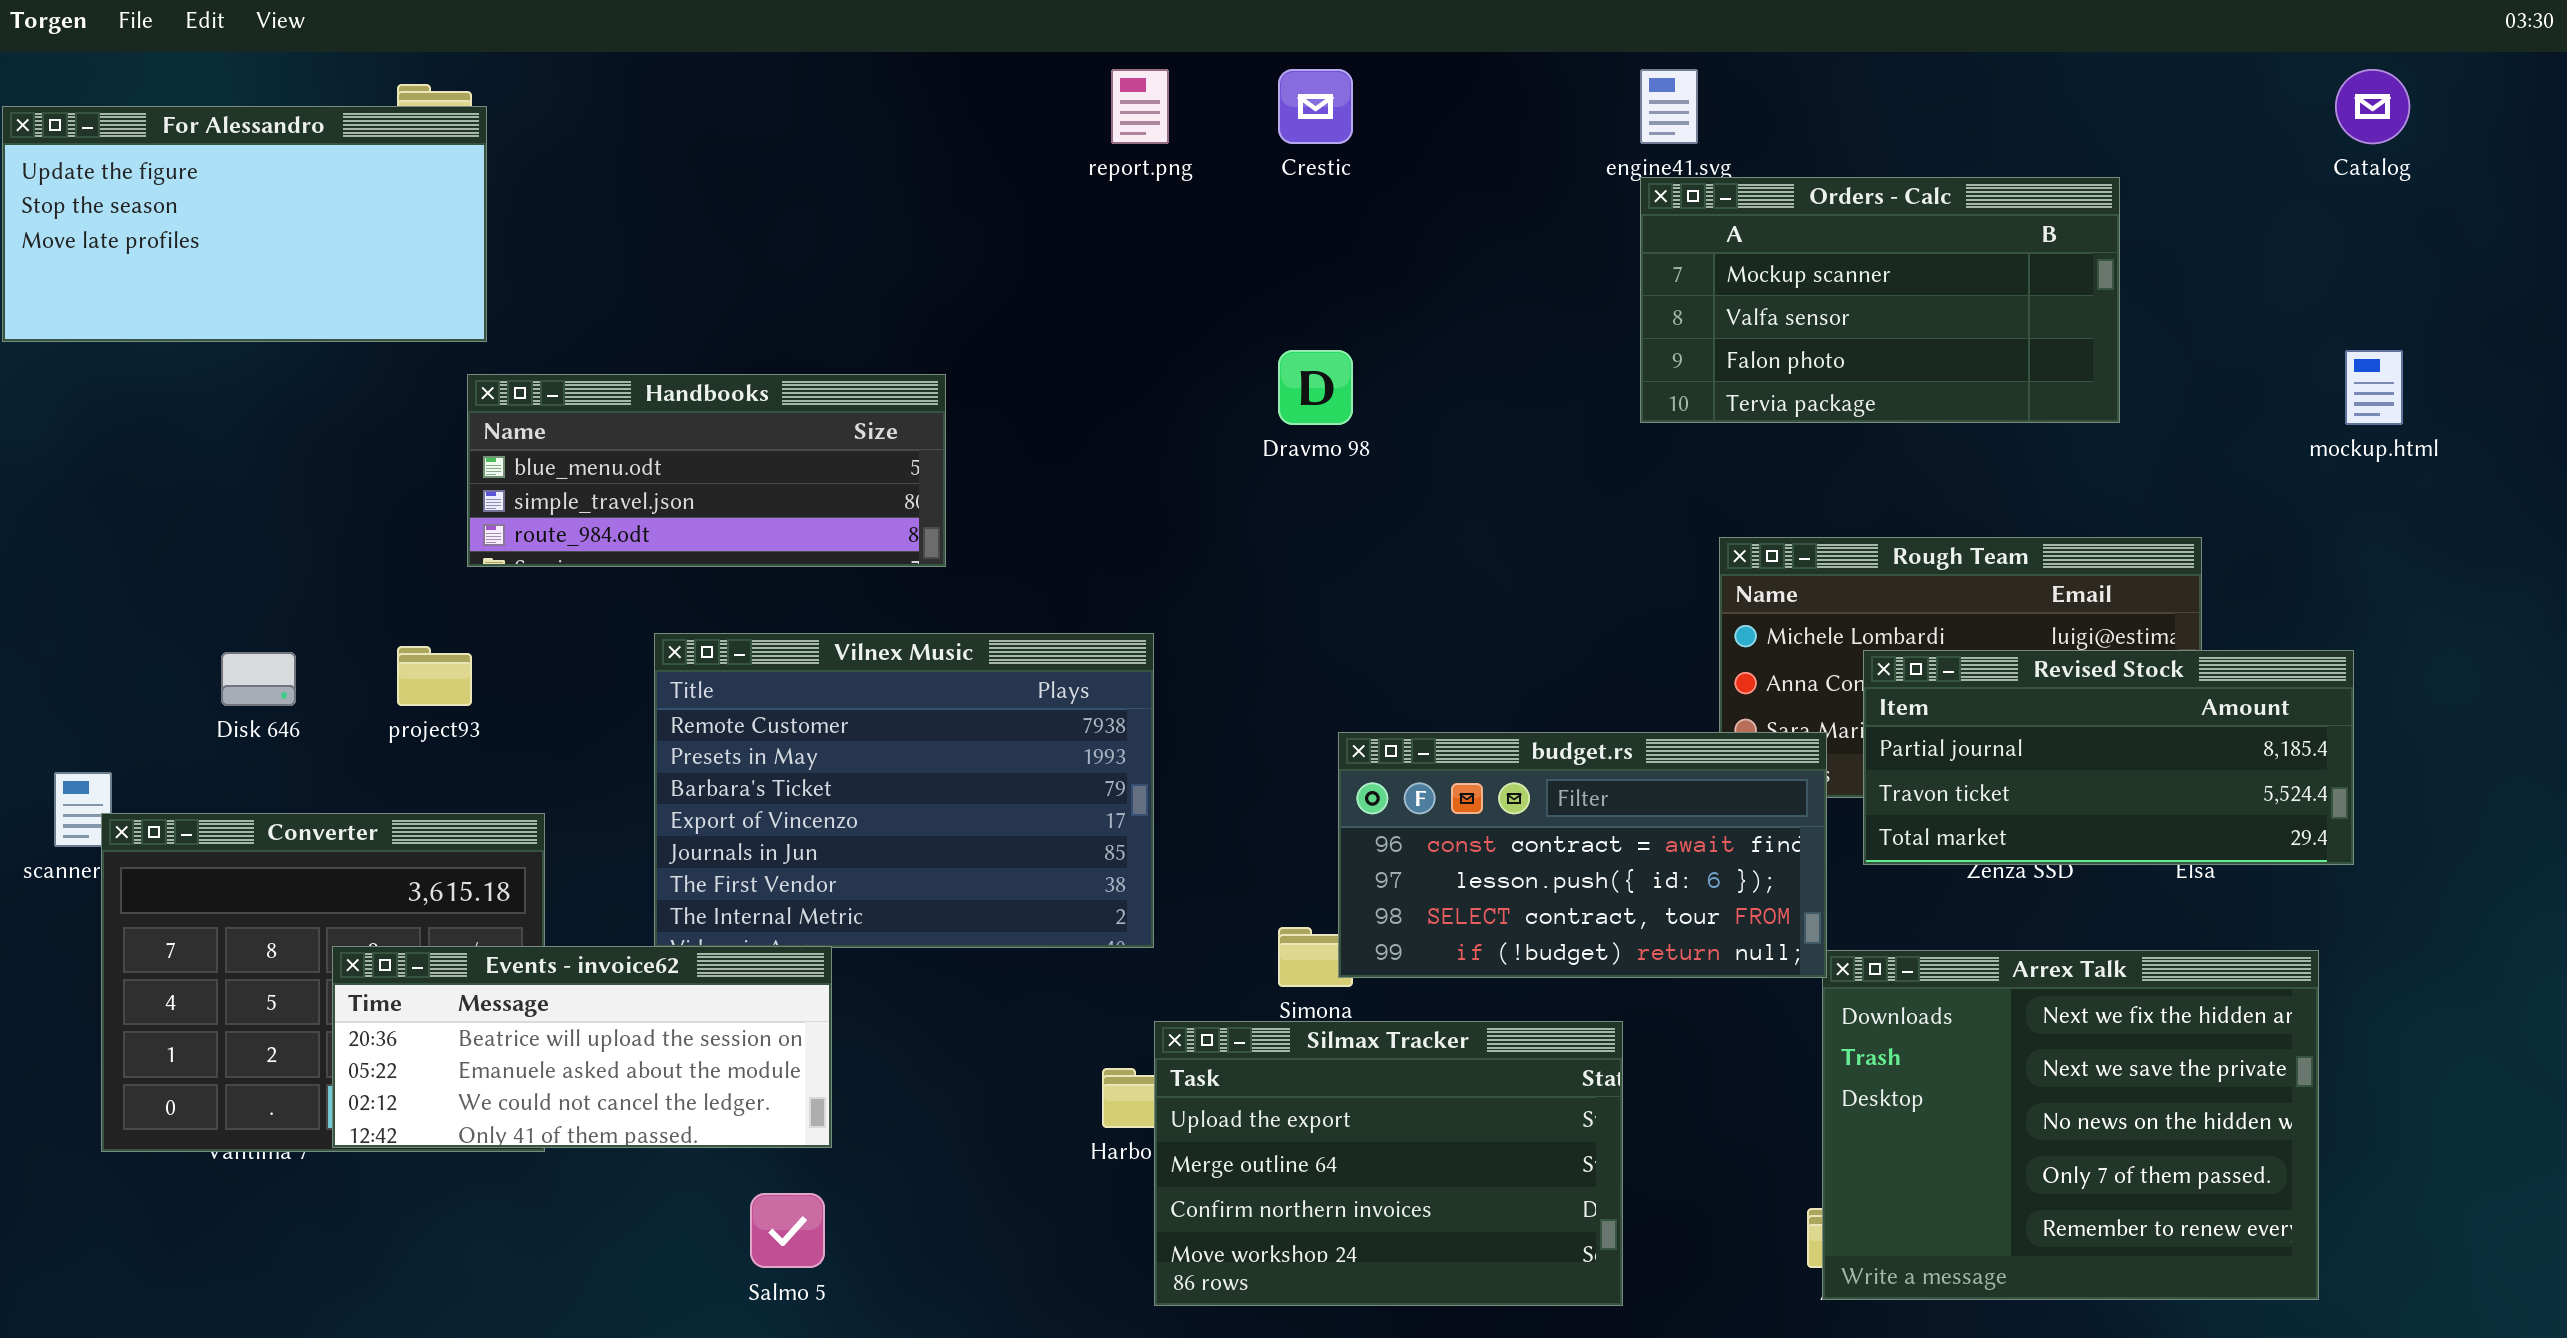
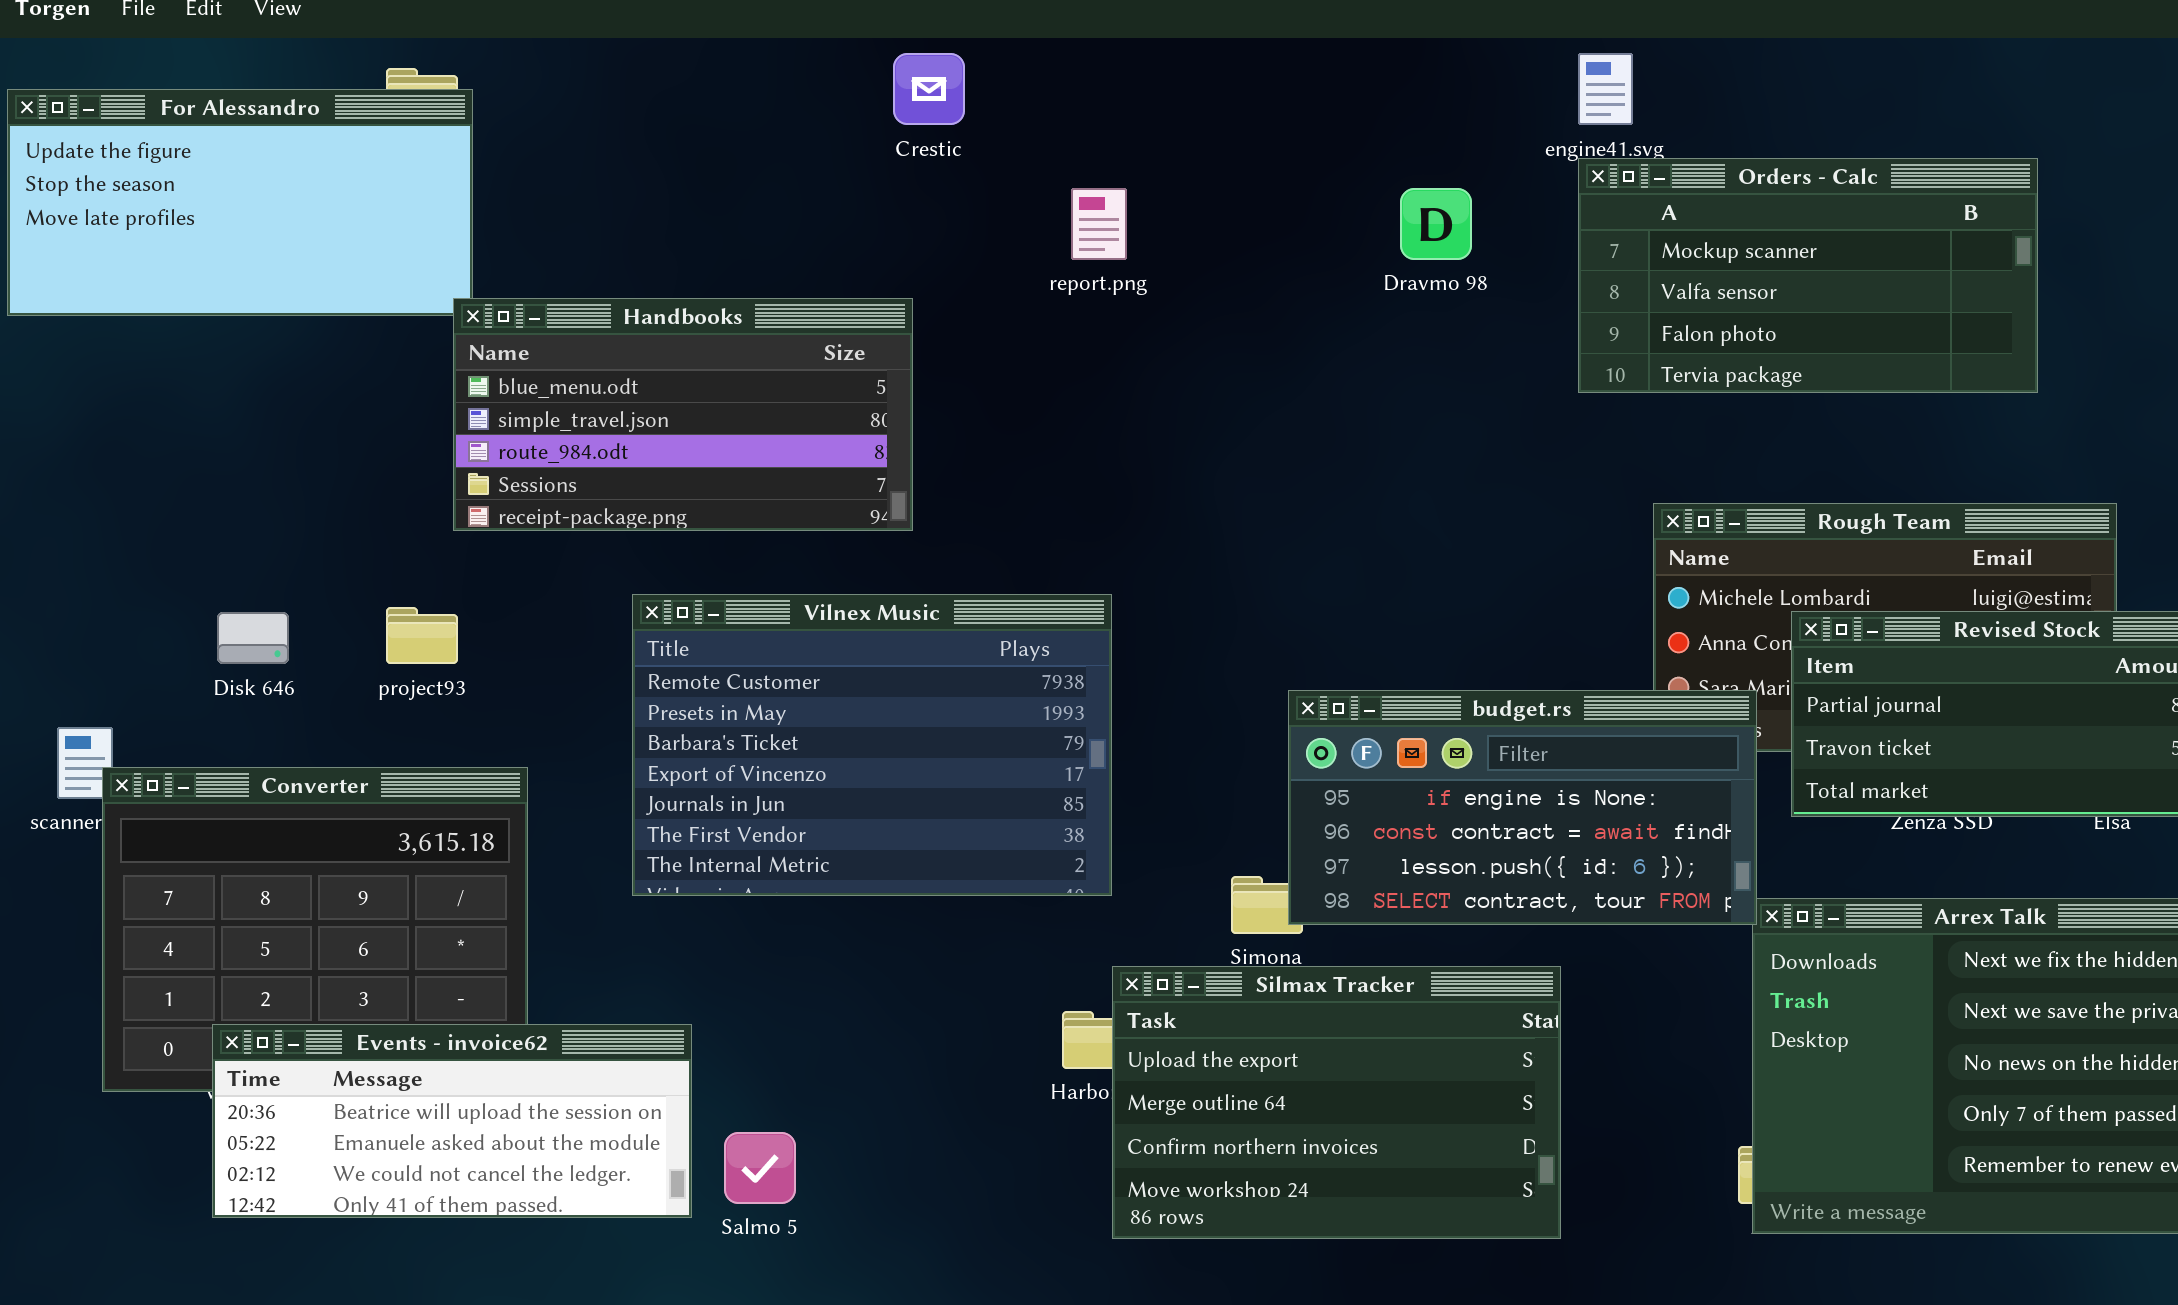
report.png: [1111,69,1169,144] -> [1071,188,1127,260], moved
Crestic: [1278,69,1353,144] -> [893,53,965,125], moved
Dravmo 98: [1278,350,1353,425] -> [1400,188,1472,260], moved
Handbooks: [467,374,946,567] -> [453,298,913,531], resized
budget.rs: [1338,732,1827,978] -> [1288,690,1757,925], scrolled up 1 row
Events - invoice62: [332,946,832,1148] -> [212,1024,692,1218], moved

